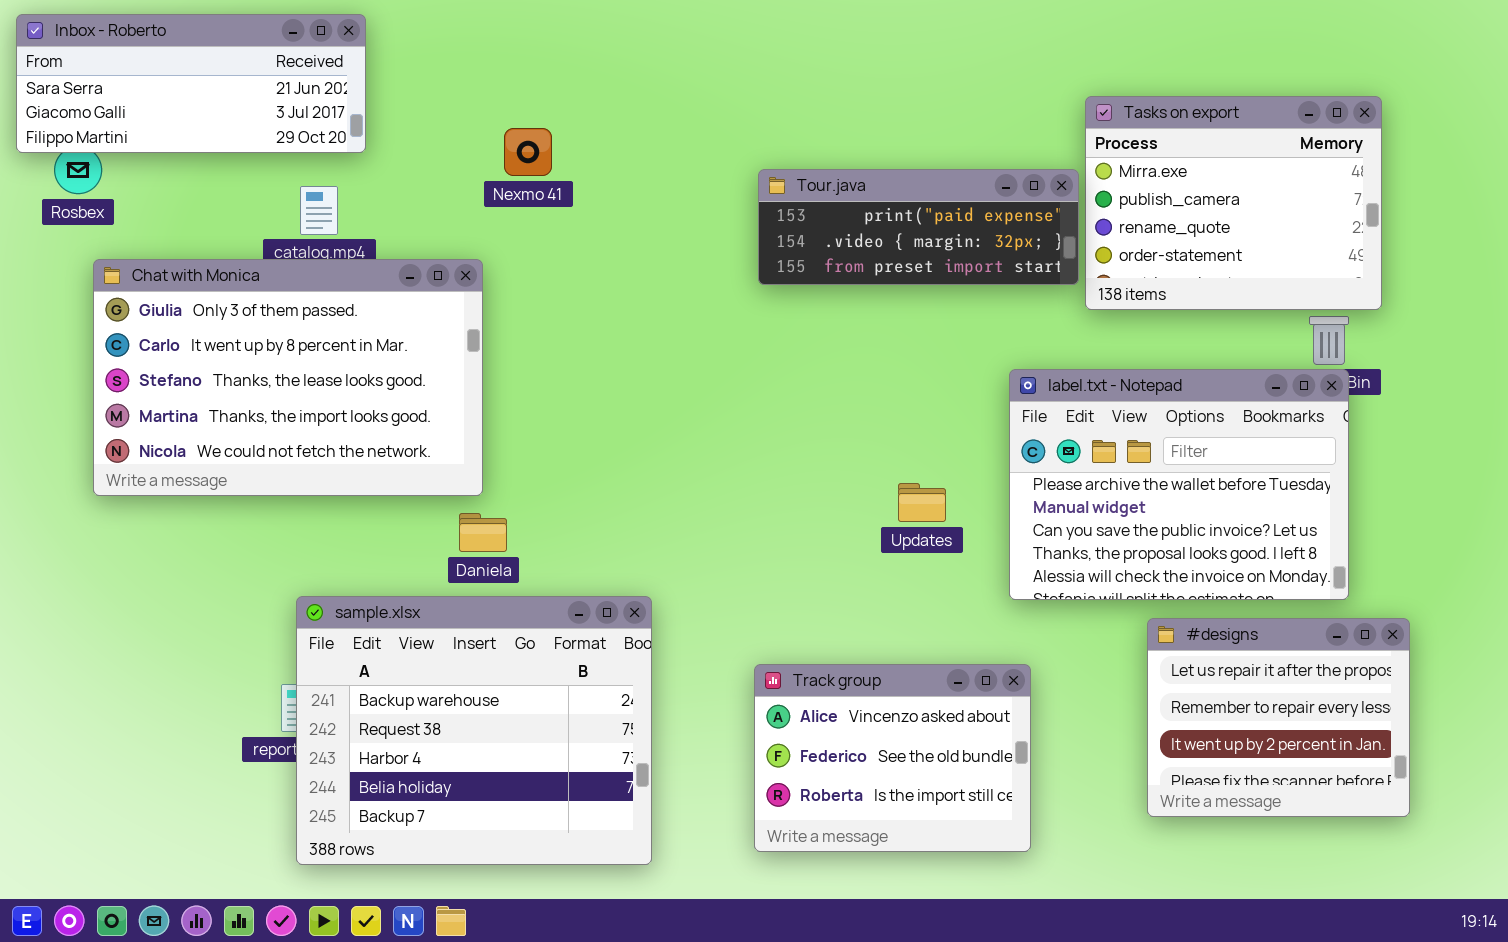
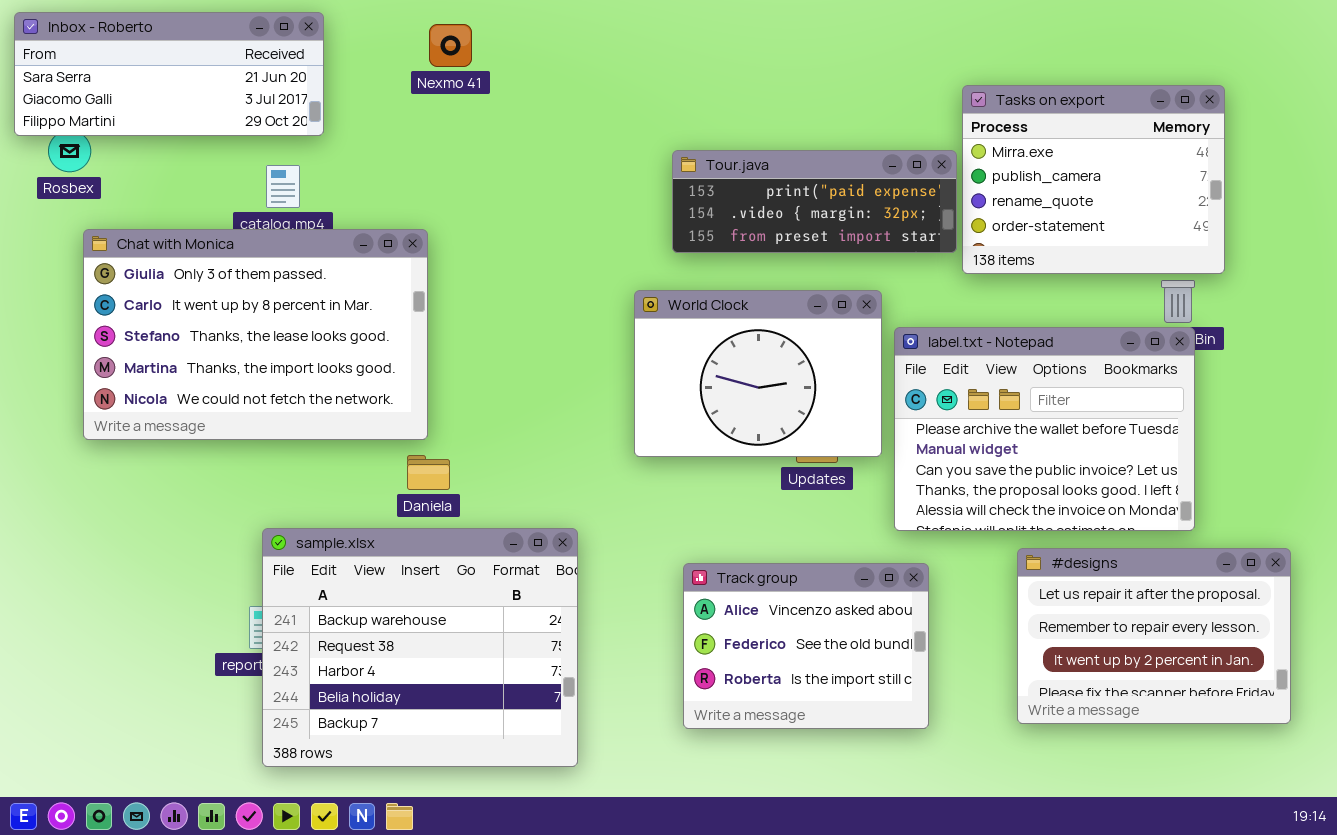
Nexmo 41: [504,128,552,176] -> [429,24,472,67], moved
World Clock: none -> [634,290,882,457], opened
#designs: [1147,618,1410,817] -> [1017,548,1291,724], resized
Track group: [754,664,1031,852] -> [683,563,929,729], moved

